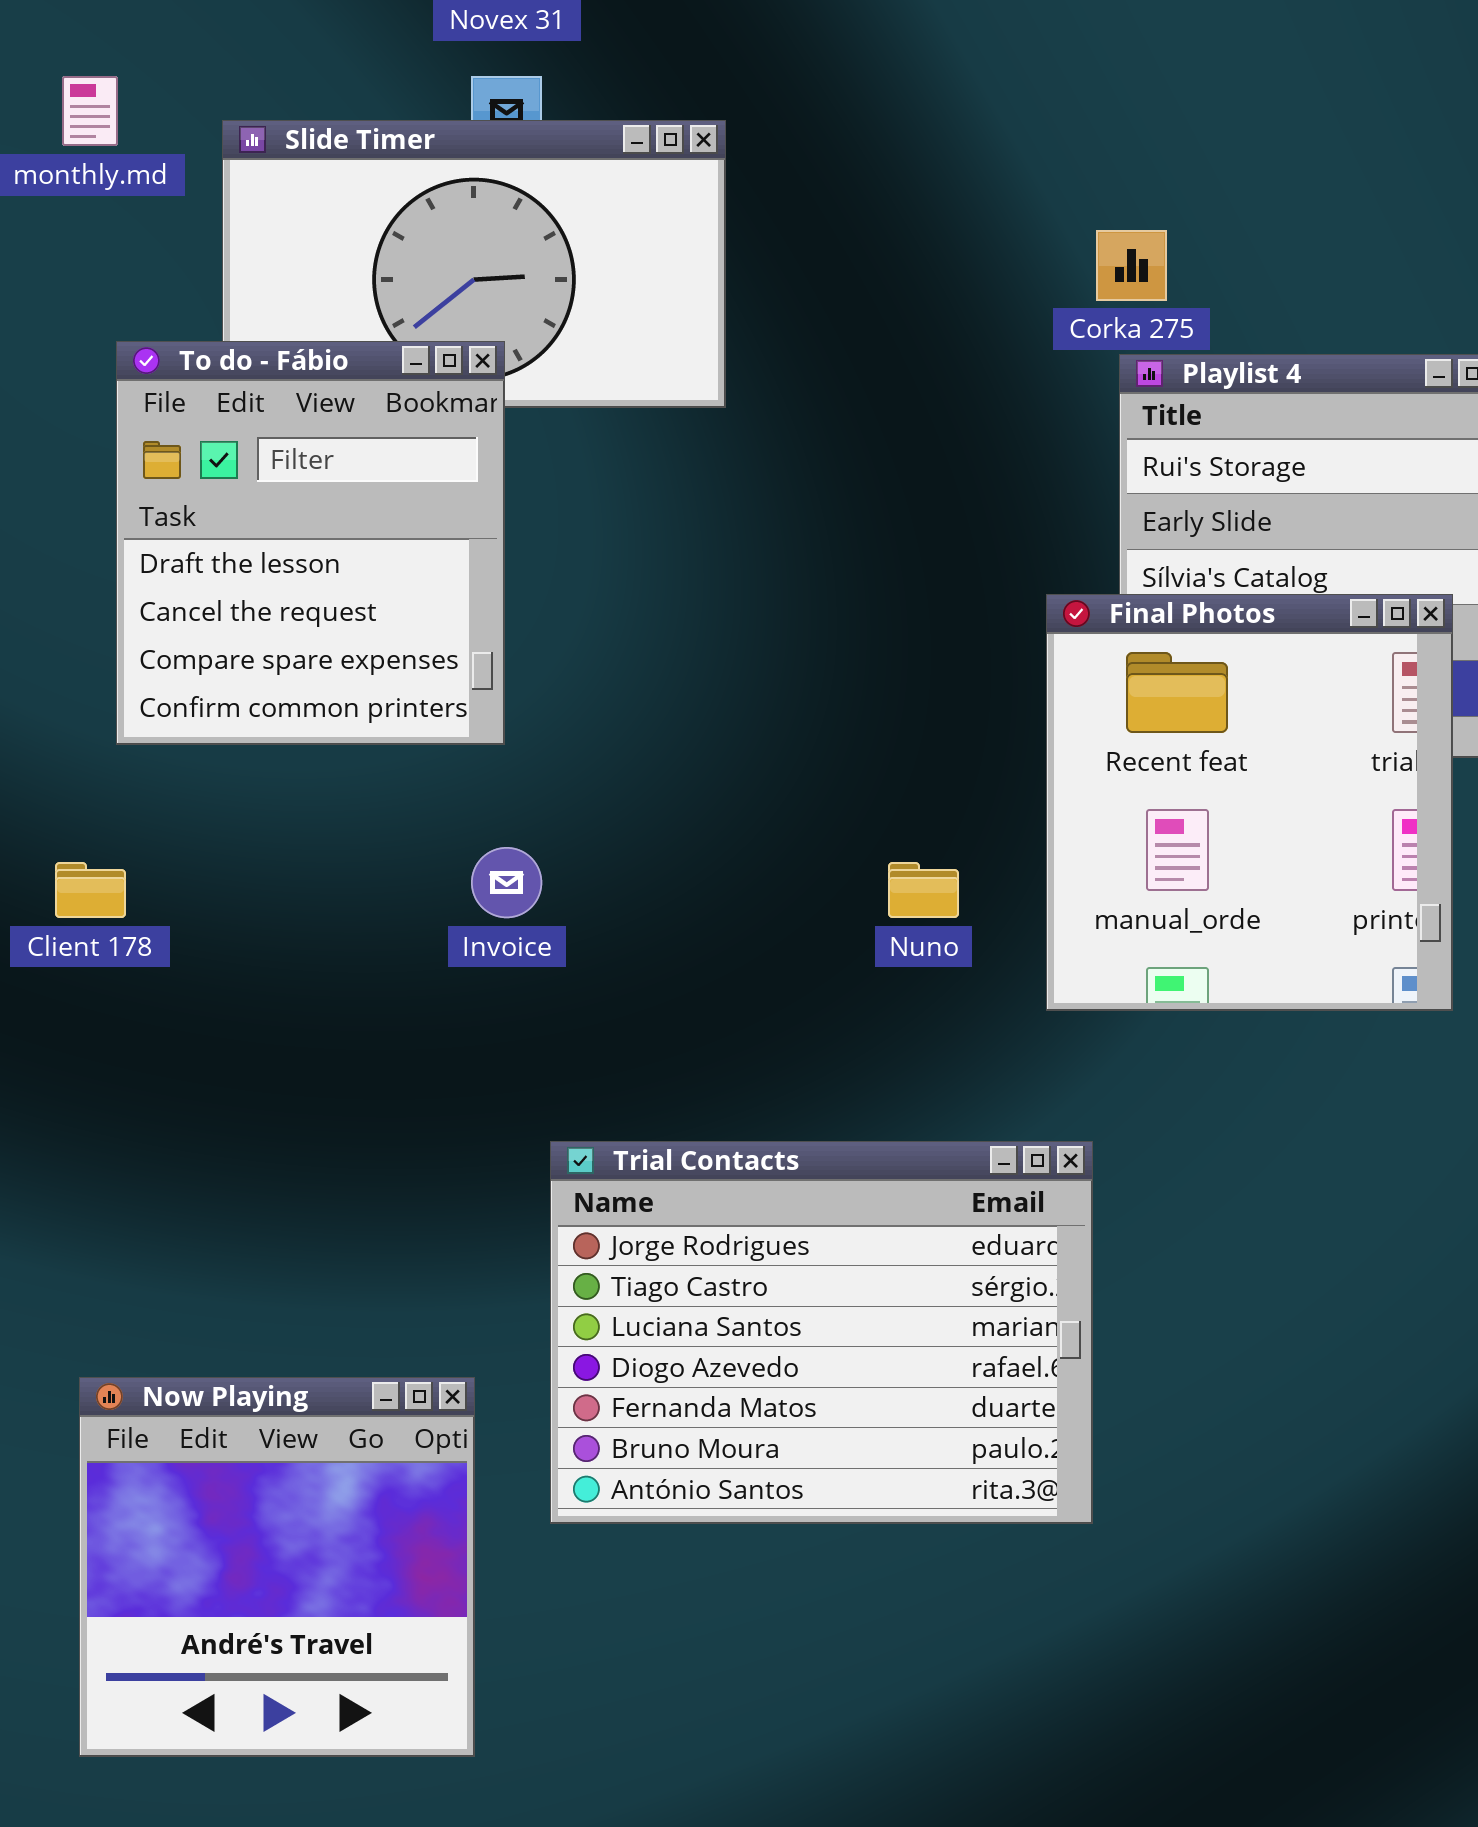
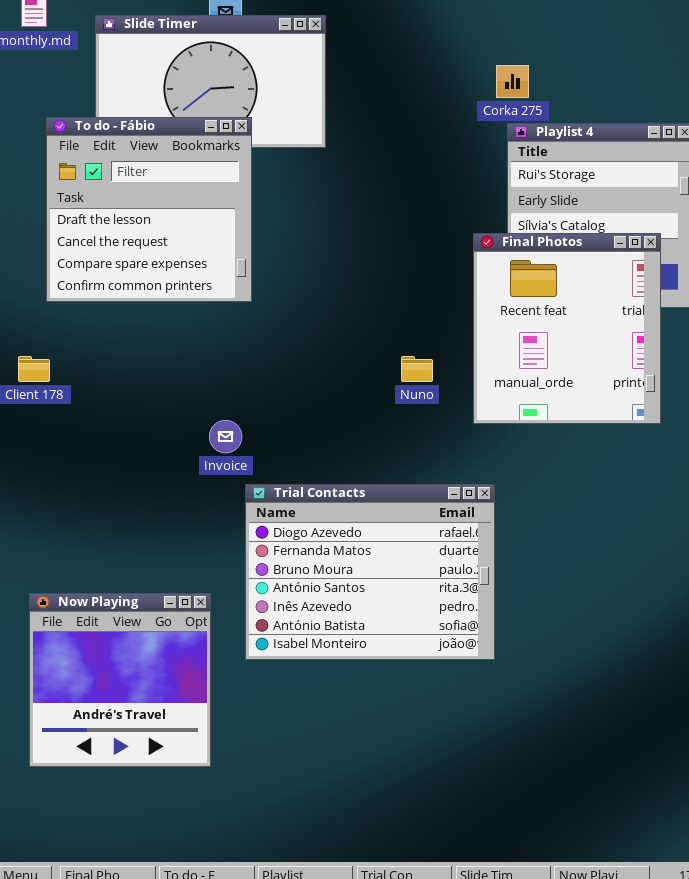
To do - Fábio: [116,341,505,745] -> [46,117,252,302], resized
Invoice: [471,847,542,918] -> [209,420,242,453], moved
Trial Contacts: [550,1141,1093,1524] -> [245,484,495,660], scrolled down 3 rows

